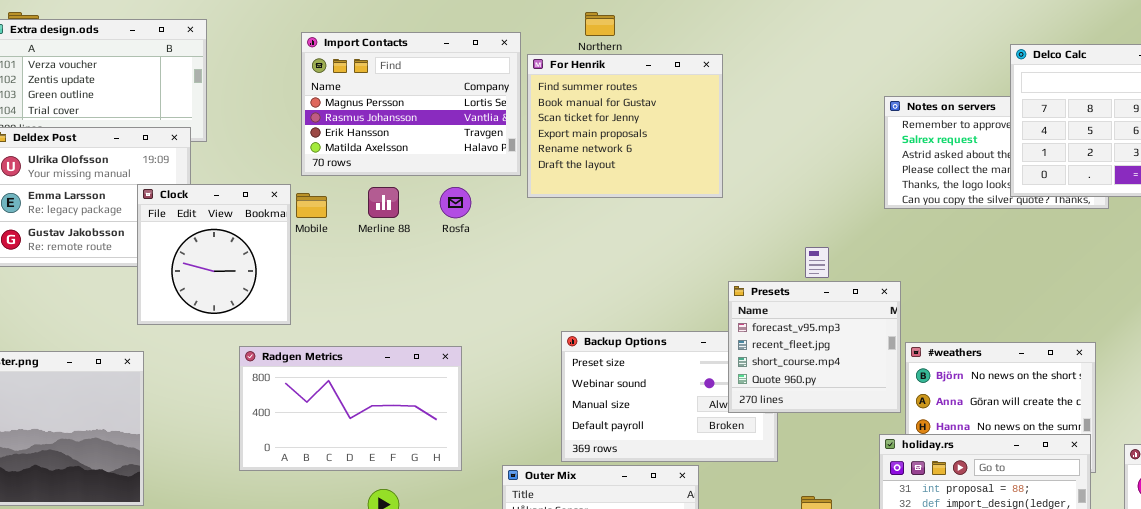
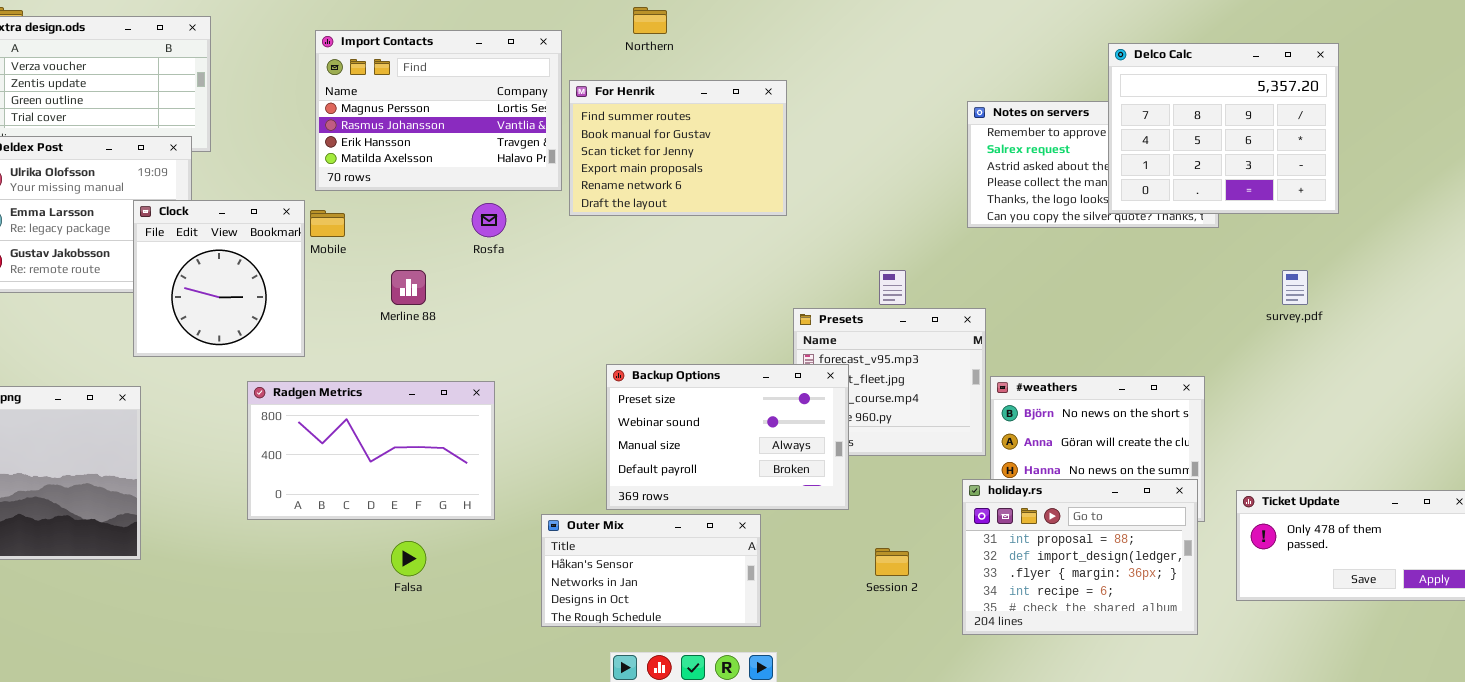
For Henrik: [527,54,723,198] -> [569,80,787,216], resized
Merline 88: [368,187,399,218] -> [391,270,426,305], moved
Backup Options: [561,331,778,462] -> [606,364,849,510], raised

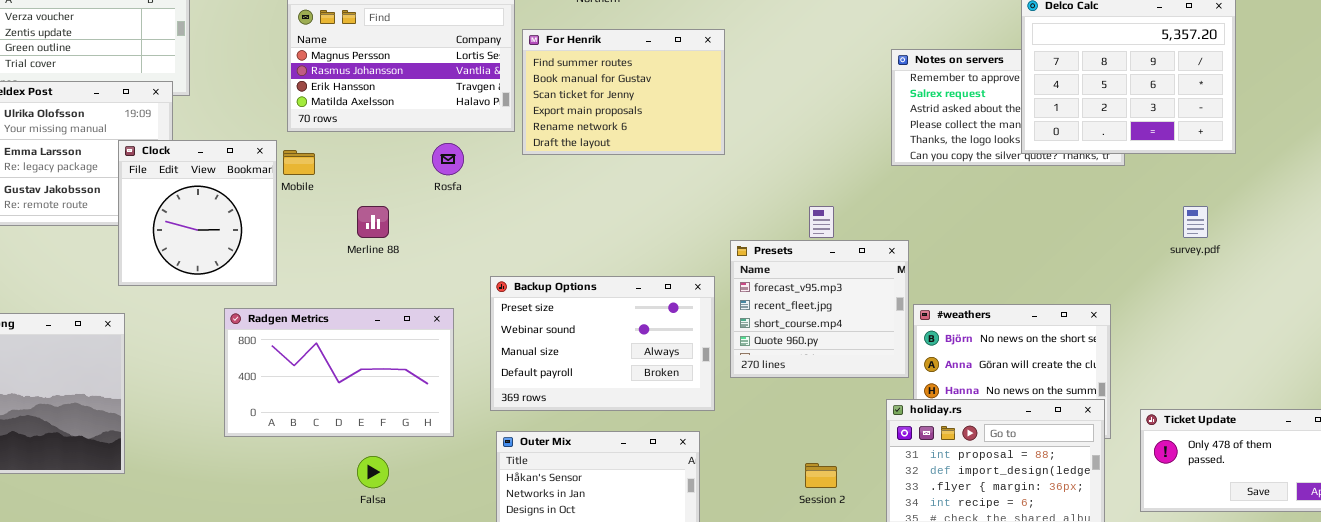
Backup Options: [606,364,849,510] -> [490,276,715,411], moved

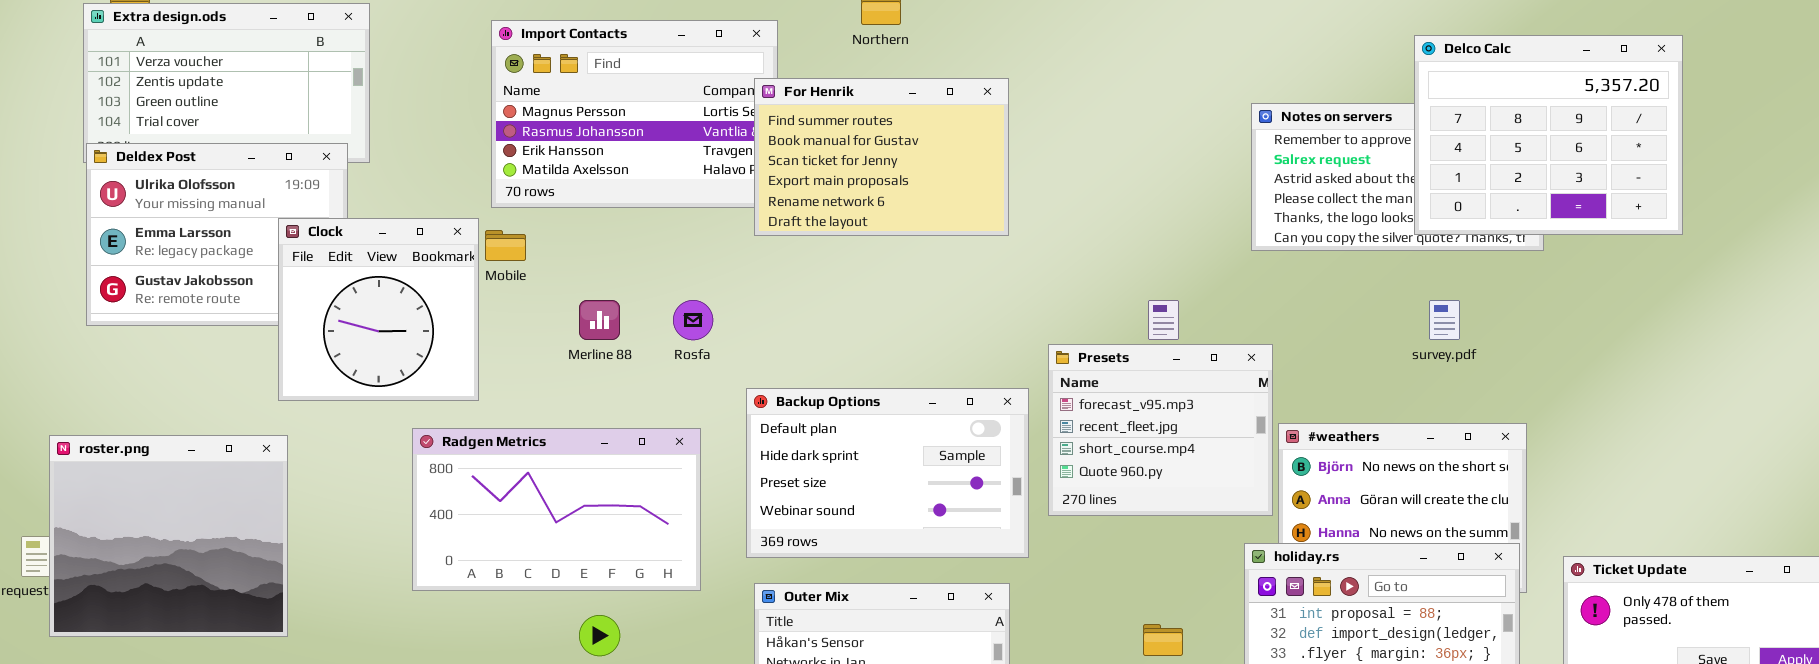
For Henrik: [522,29,725,155] -> [754,78,1009,236], moved
Rosfa: [432,143,464,175] -> [673,300,713,340], moved
survey.pdf: [1183,206,1208,238] -> [1429,300,1460,340], moved
Backup Options: [490,276,715,411] -> [746,388,1029,558], scrolled up 2 rows

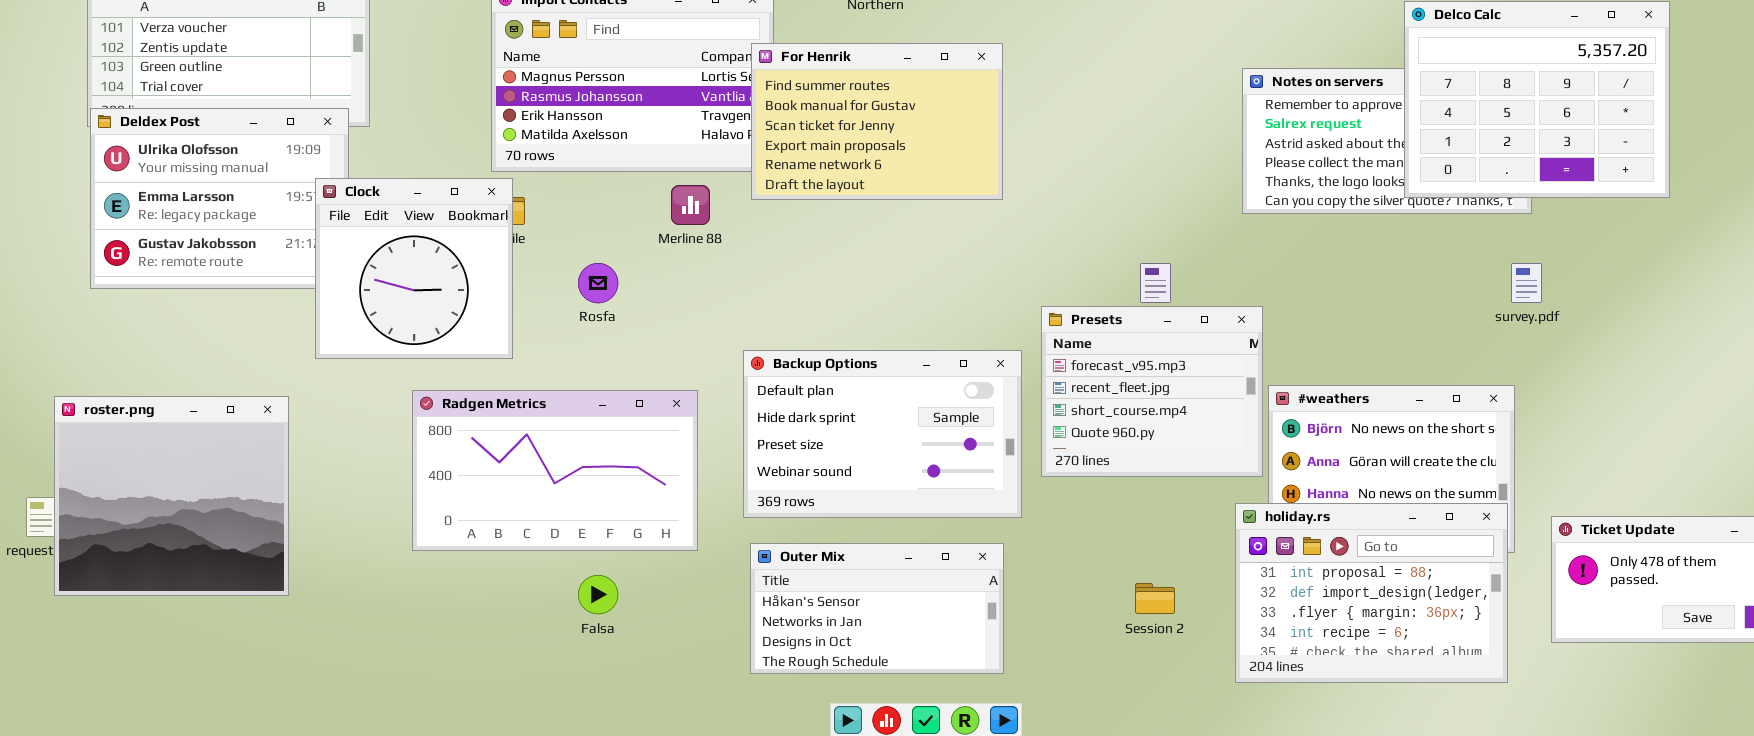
Clock: [278,218,479,401] -> [315,178,513,359], moved
Merline 88: [579,300,620,340] -> [671,185,710,225], moved
Rosfa: [673,300,713,340] -> [578,263,618,303], moved
survey.pdf: [1429,300,1460,340] -> [1511,263,1542,303], moved

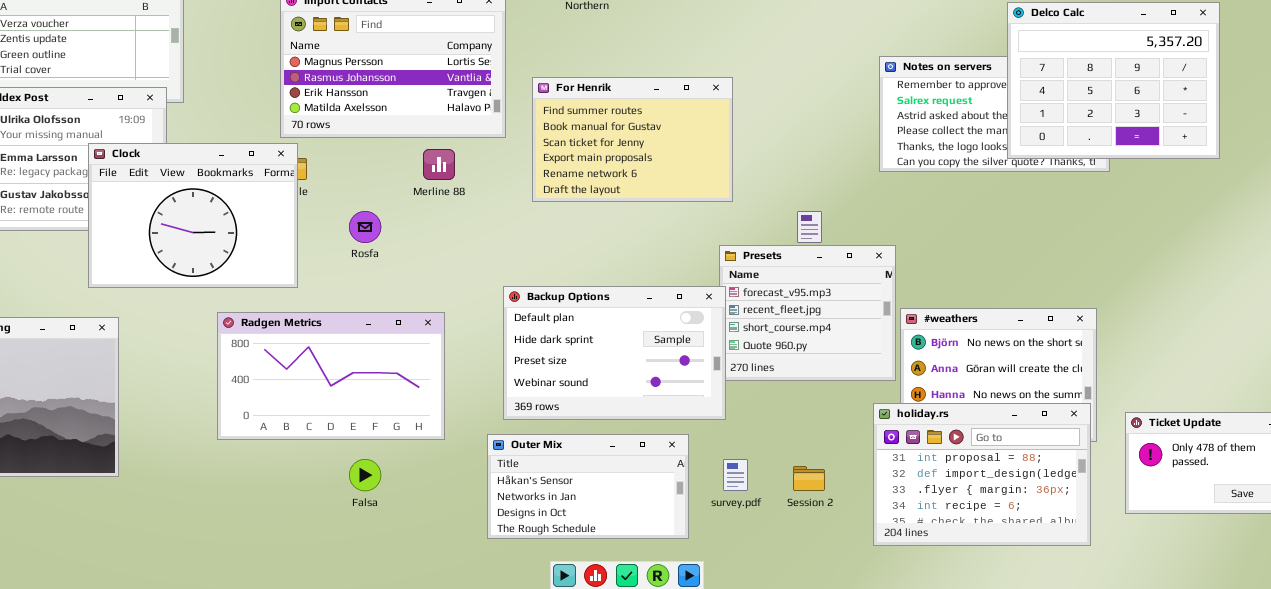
For Henrik: [751,43,1003,200] -> [532,77,733,202], moved
Clock: [315,178,513,359] -> [88,143,298,288], resized
survey.pdf: [1511,263,1542,303] -> [723,459,748,491], moved
Backup Options: [743,350,1022,518] -> [503,286,726,420], moved

